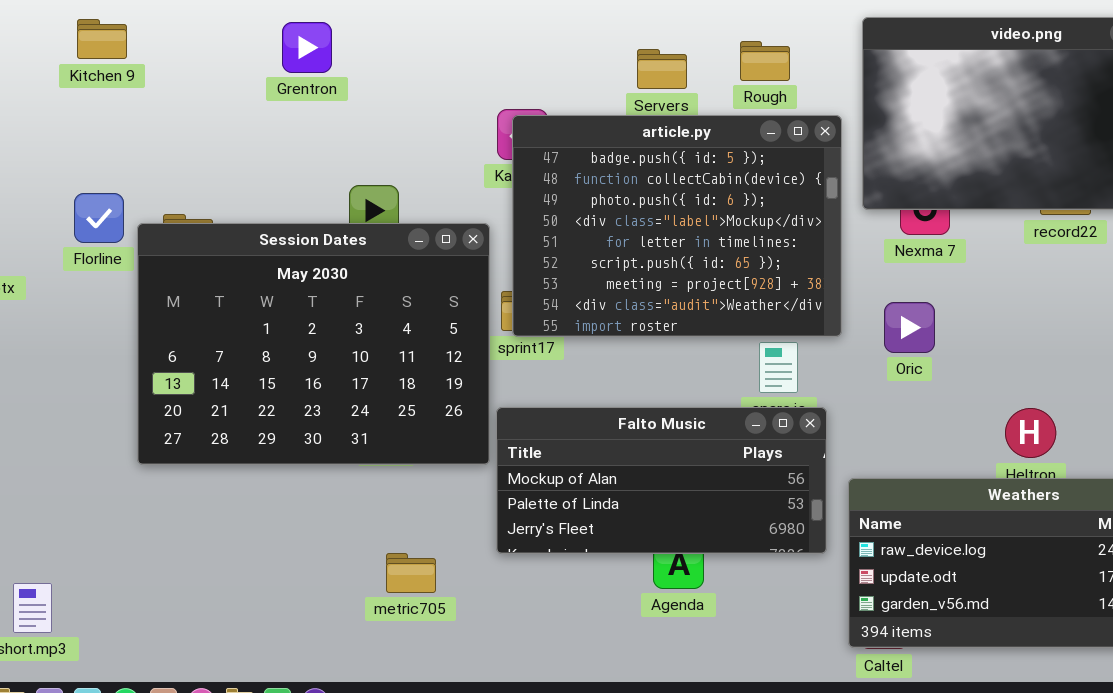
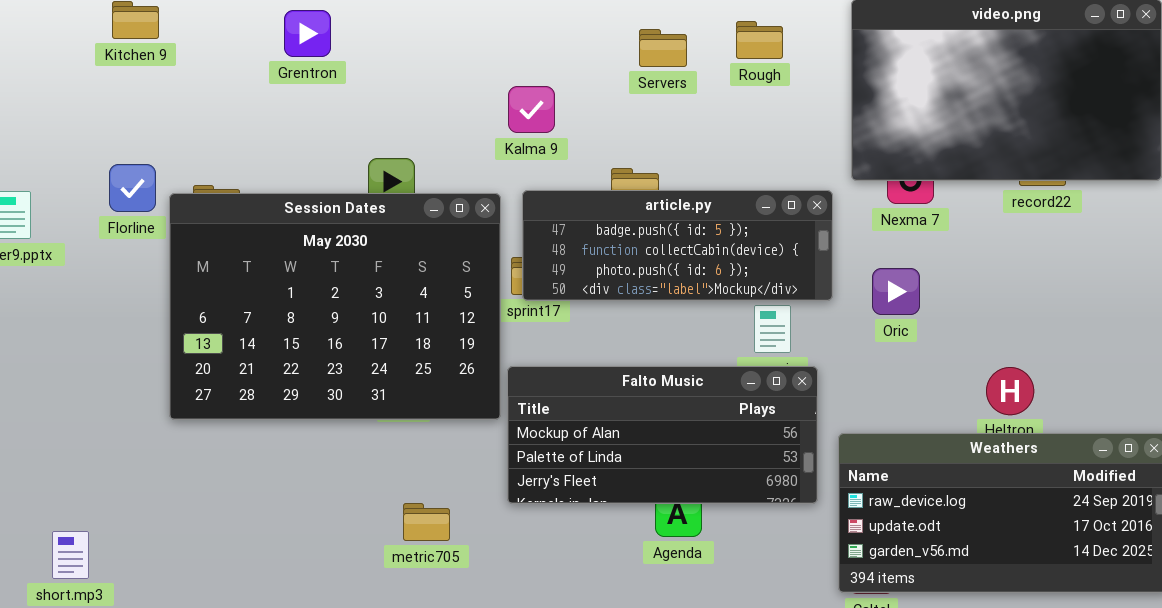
Grentron: [282,22,332,73] -> [284,10,331,57], moved
article.py: [512,115,842,337] -> [522,190,833,301], resized

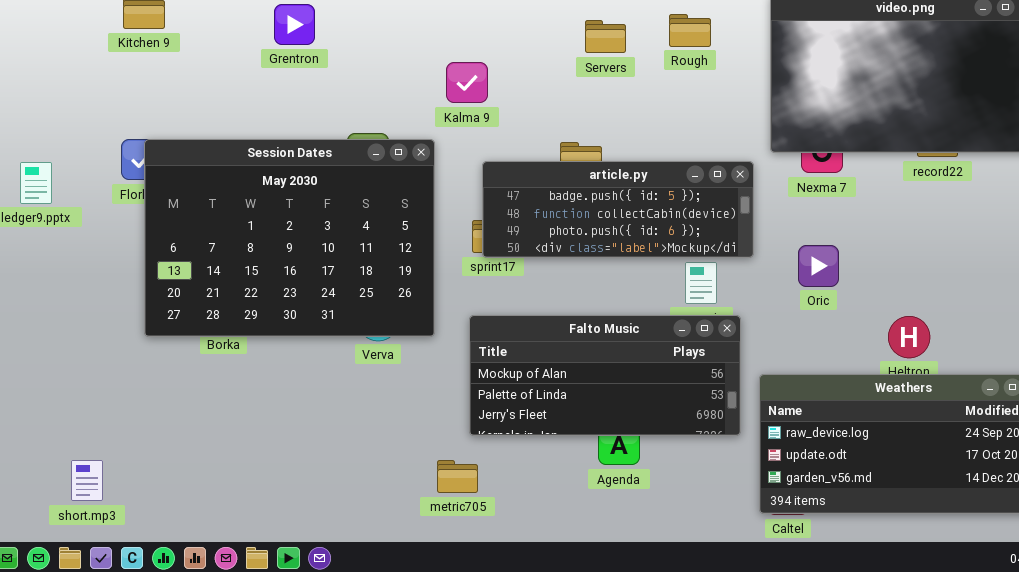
Kalma 9: [508,86,555,133] -> [446,62,488,103], moved
Session Dates: [169,193,501,420] -> [144,139,435,337], moved
Oric: [872,268,920,315] -> [798,245,839,287], moved
metric705: [403,503,450,541] -> [437,460,478,493], moved

